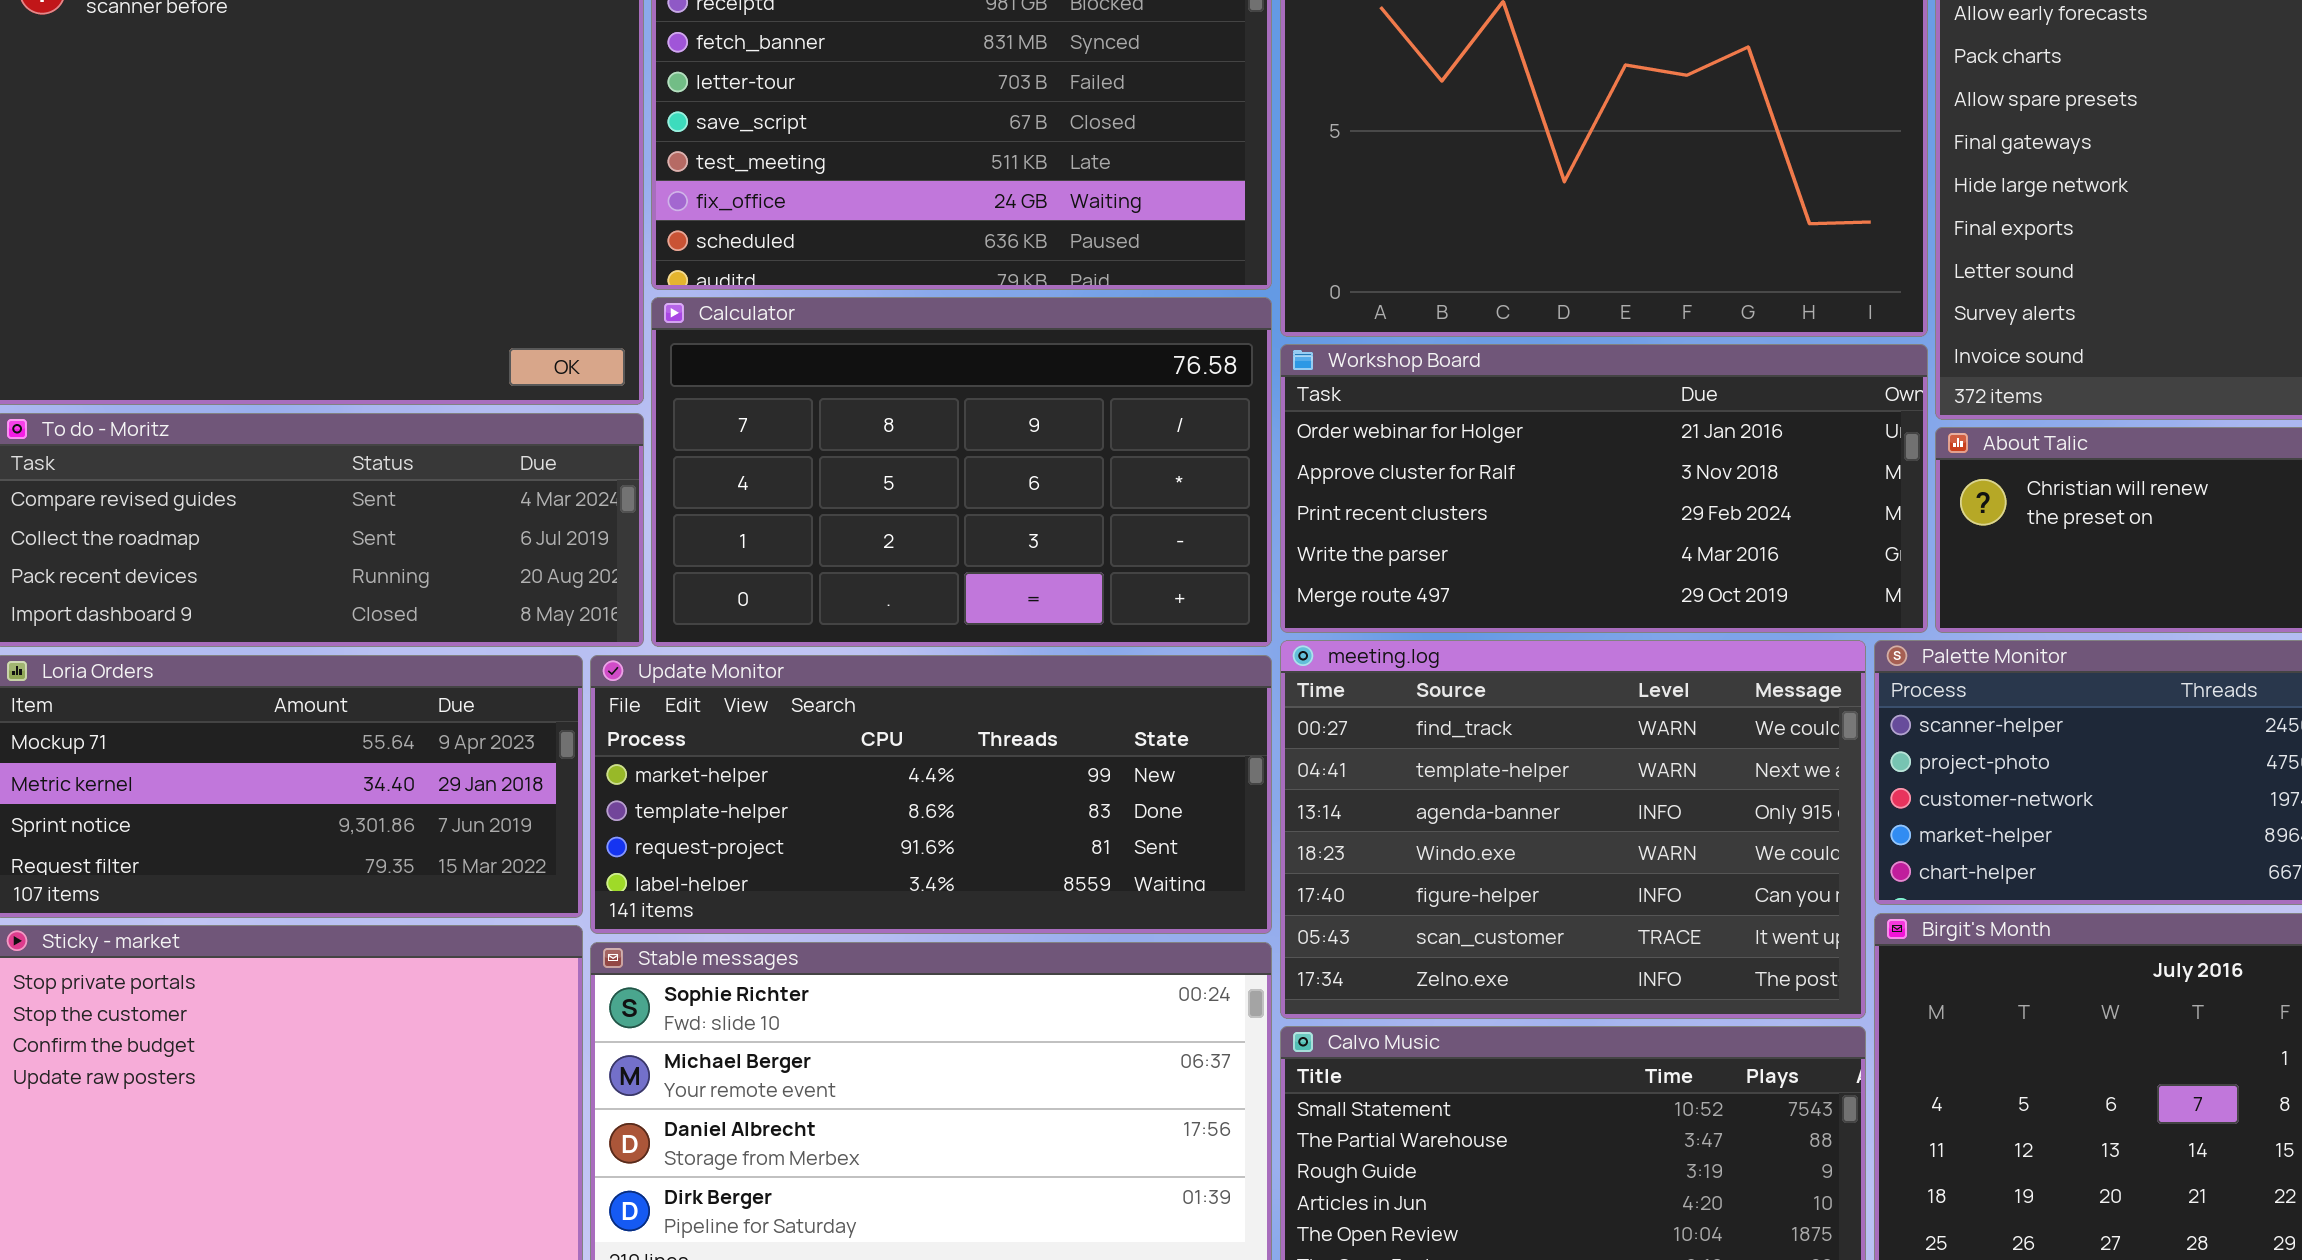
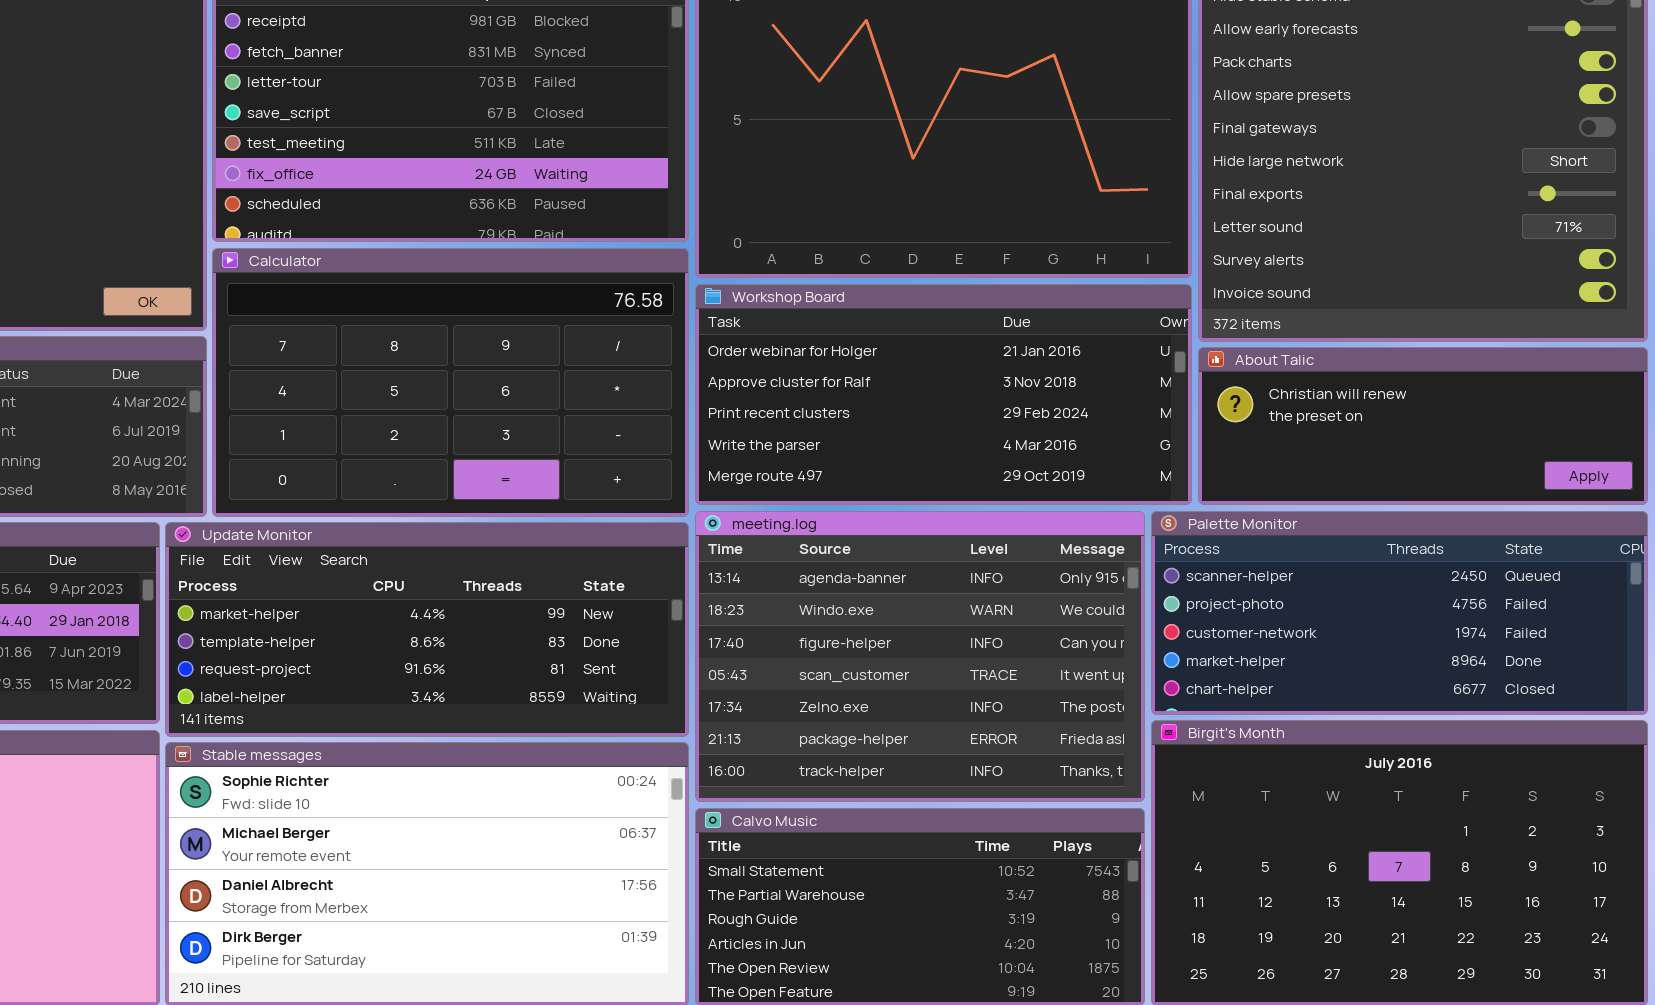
meeting.log: [1280,640,1866,1019] -> [695,511,1145,802], scrolled down 2 rows

